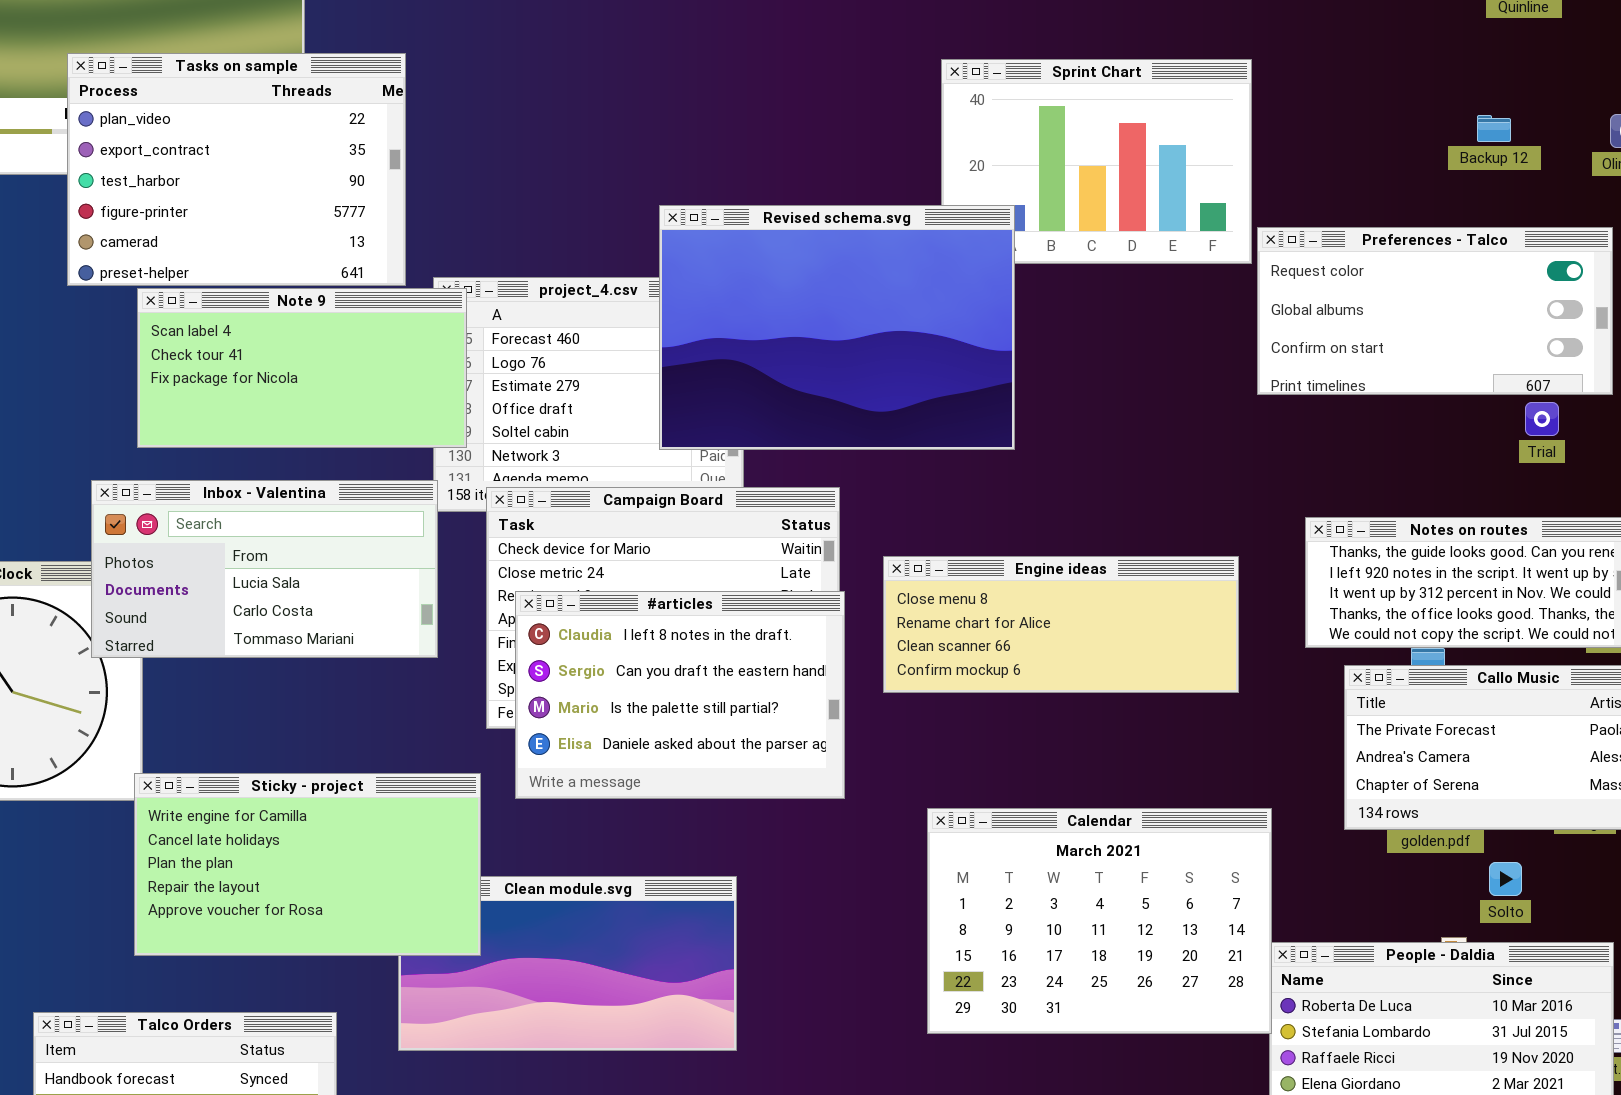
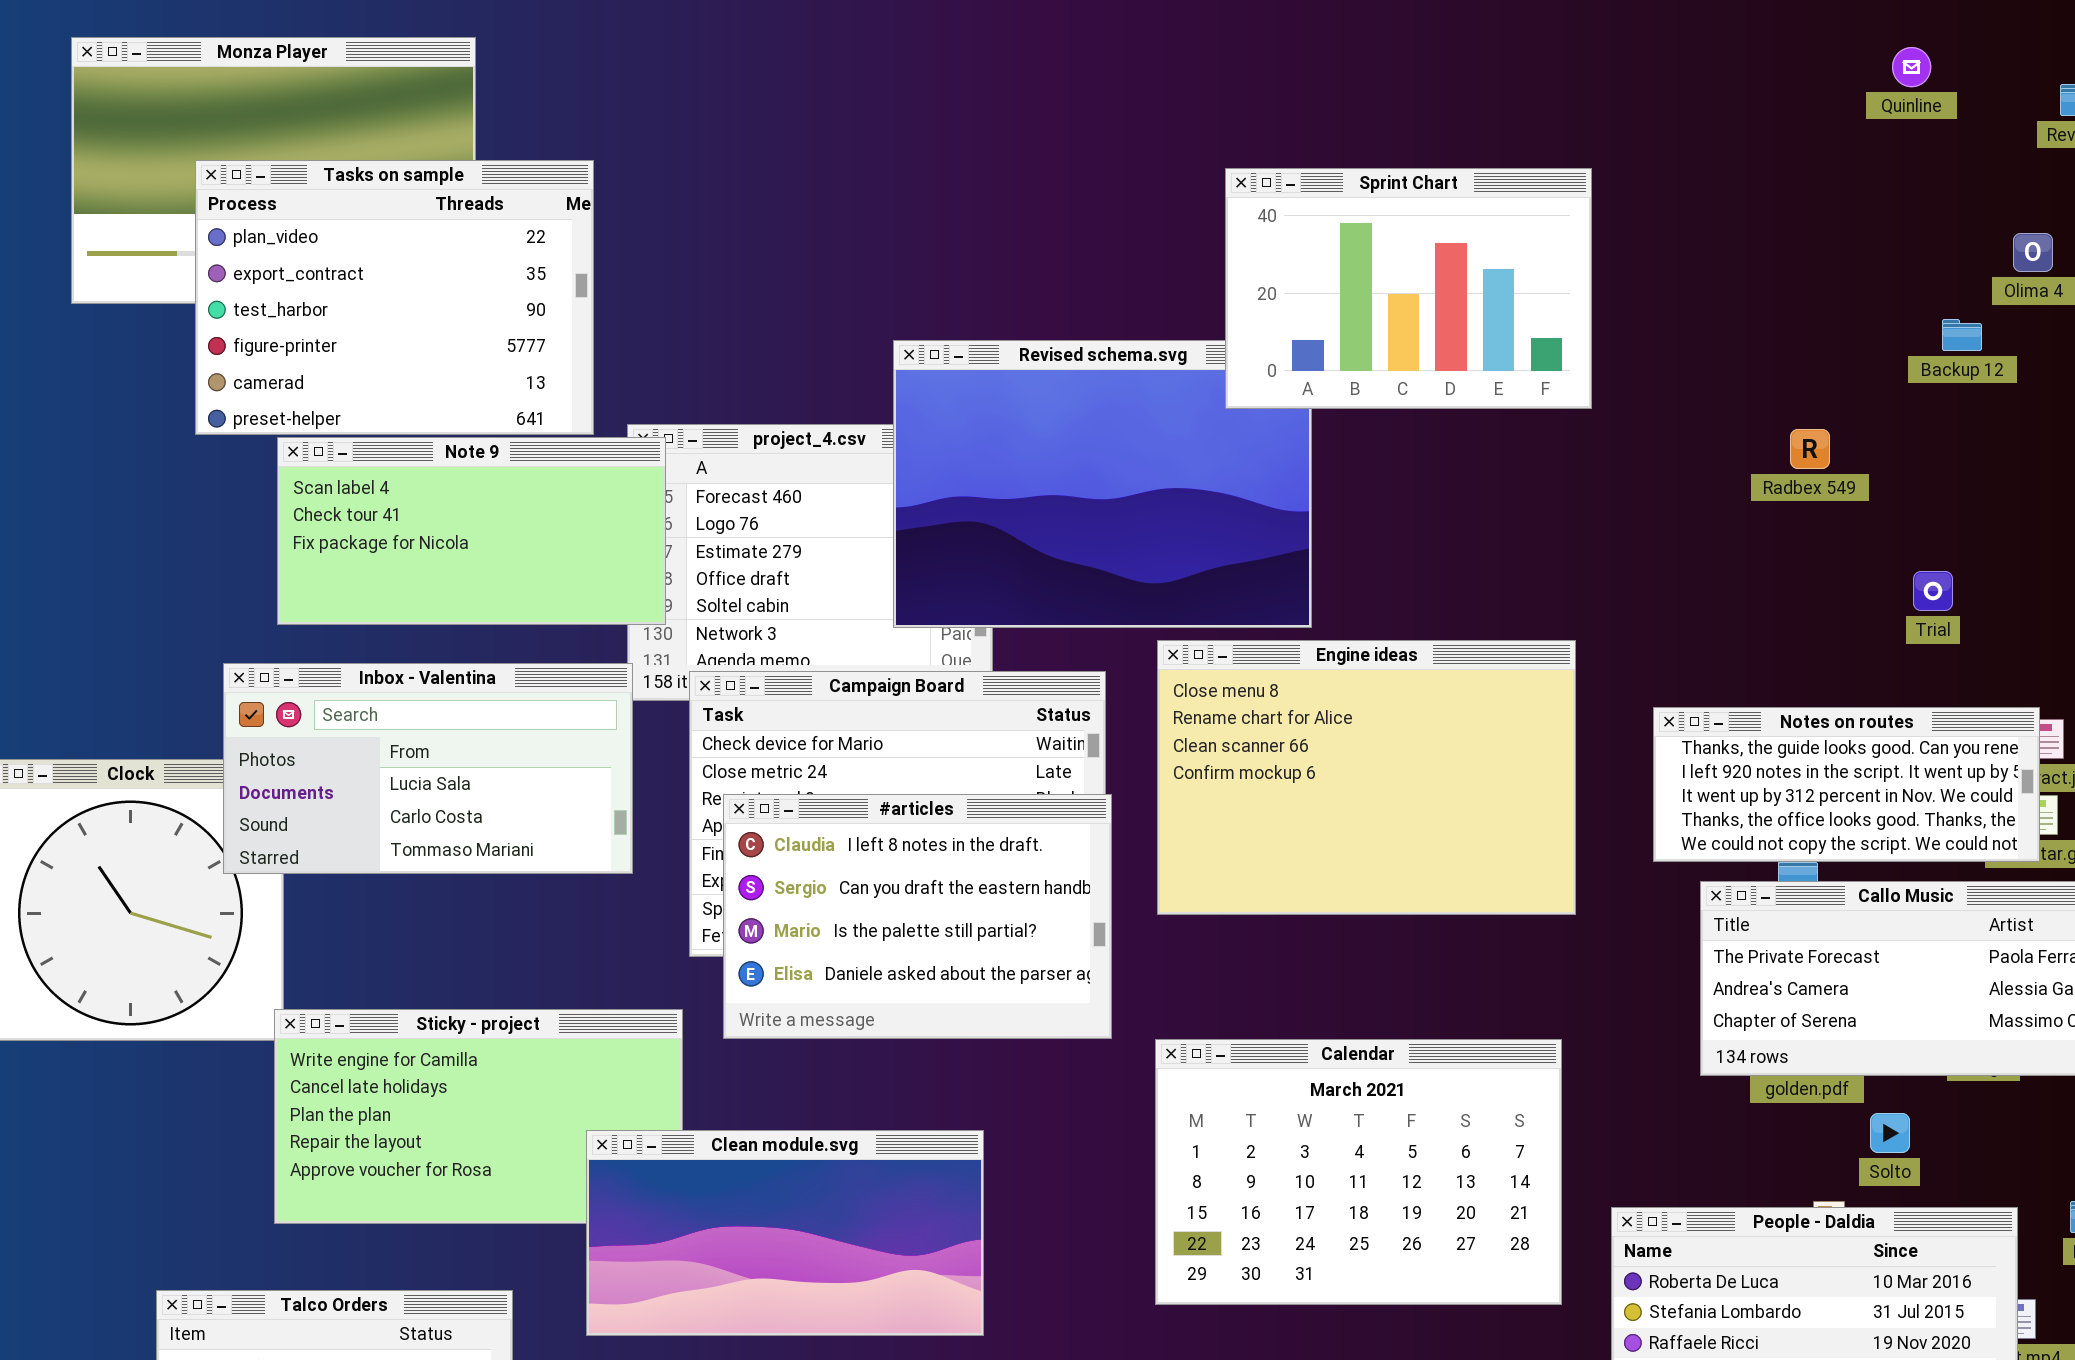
Sprint Chart: [941,59,1252,264] -> [1225,168,1592,409], raised
Backup 12: [1477,115,1511,142] -> [1942,319,1982,351], moved
Preferences - Talco: [1257,227,1613,395] -> none, closed
Engine ideas: [883,556,1239,693] -> [1157,640,1576,915], resized
Calendar: [927,808,1272,1034] -> [1155,1039,1562,1305], moved
Clean module.svg: [398,876,737,1051] -> [586,1130,984,1336], raised

